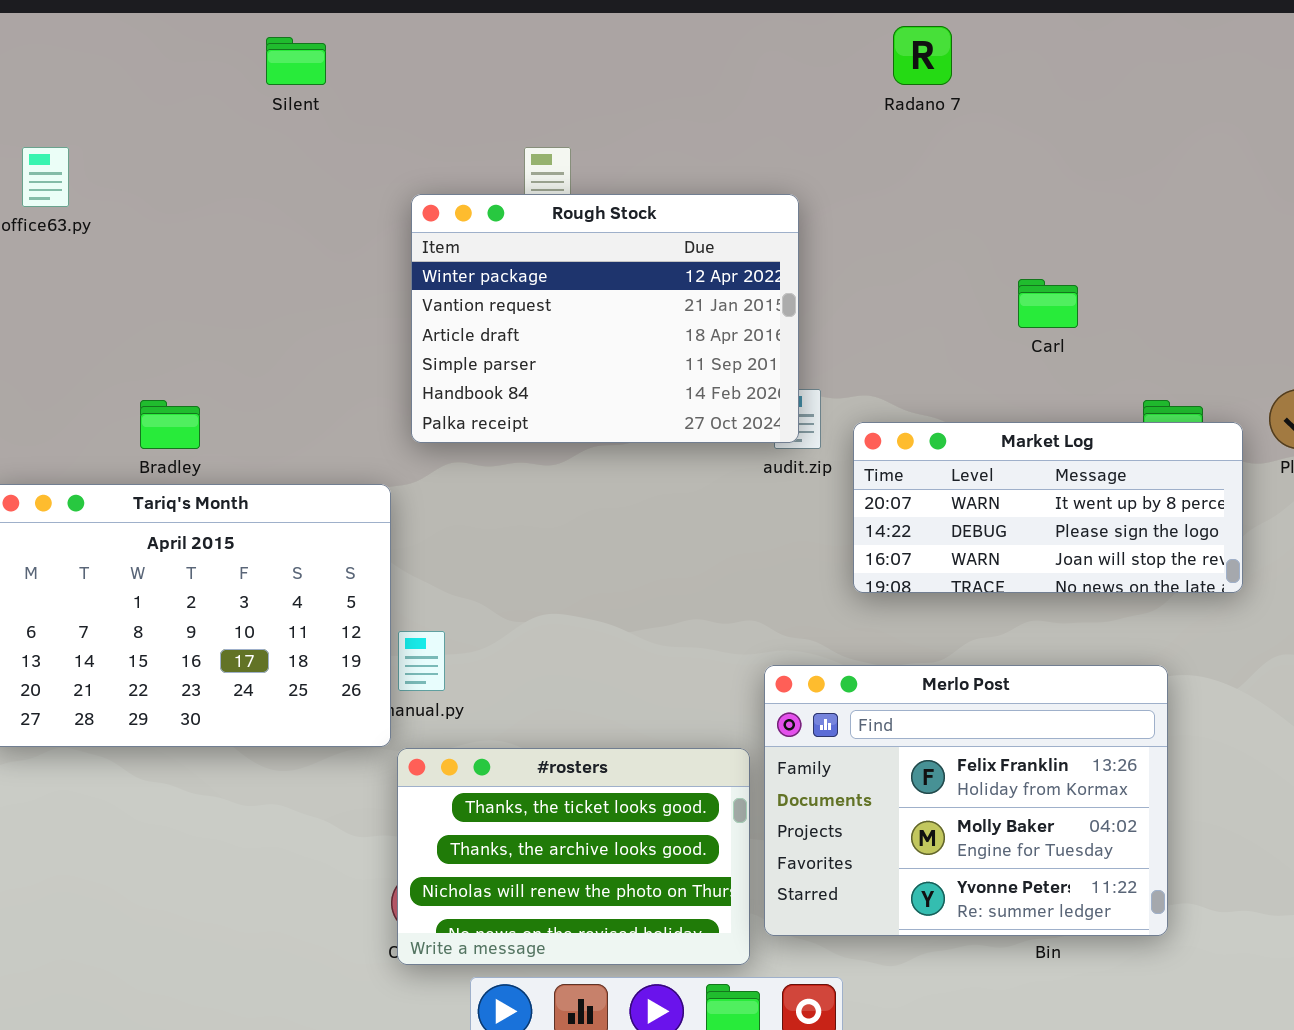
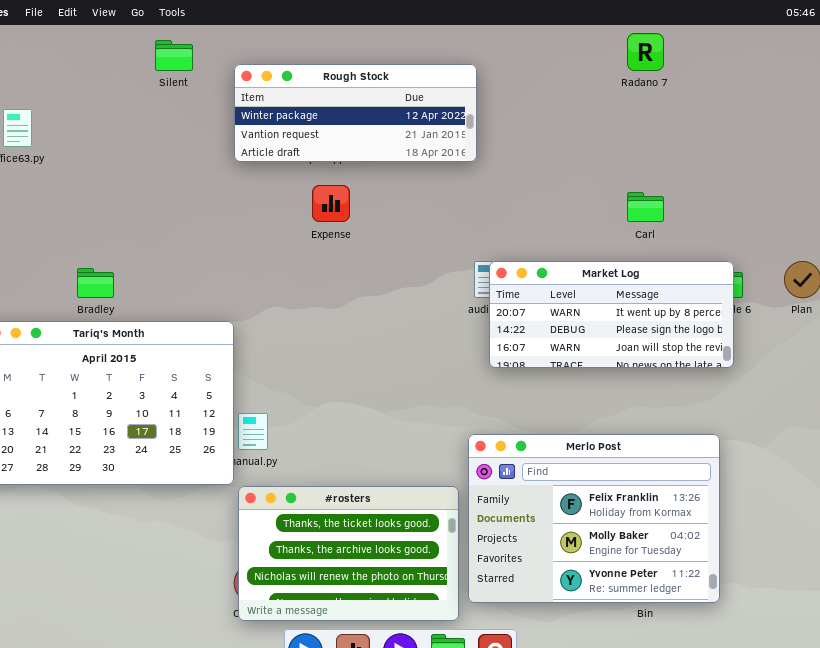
Radano 7: [893,26,952,85] -> [627,33,664,71], moved
Rough Stock: [411,194,799,443] -> [234,64,477,162], moved, resized
Market Log: [853,422,1243,593] -> [489,261,734,368], moved

